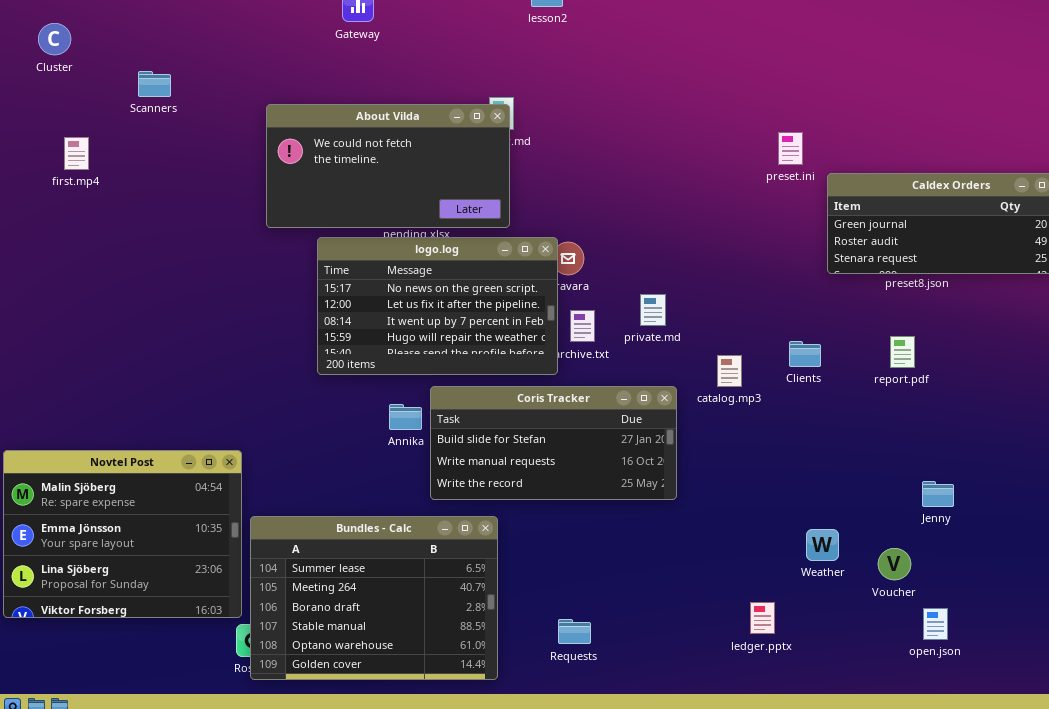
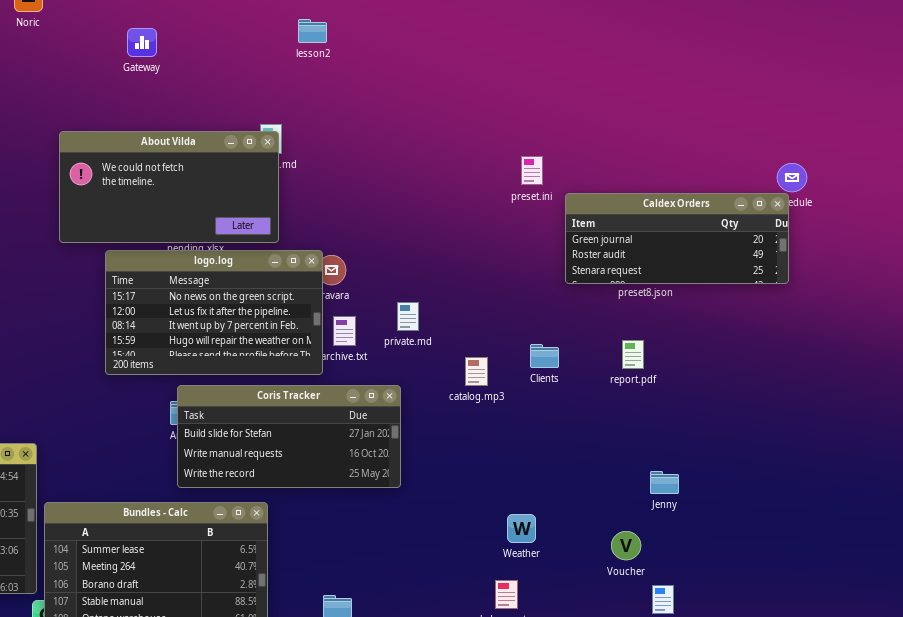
Coris Tracker: [430,386,677,500] -> [177,385,401,488], moved
Weather: [806,529,839,561] -> [507,514,536,543], moved

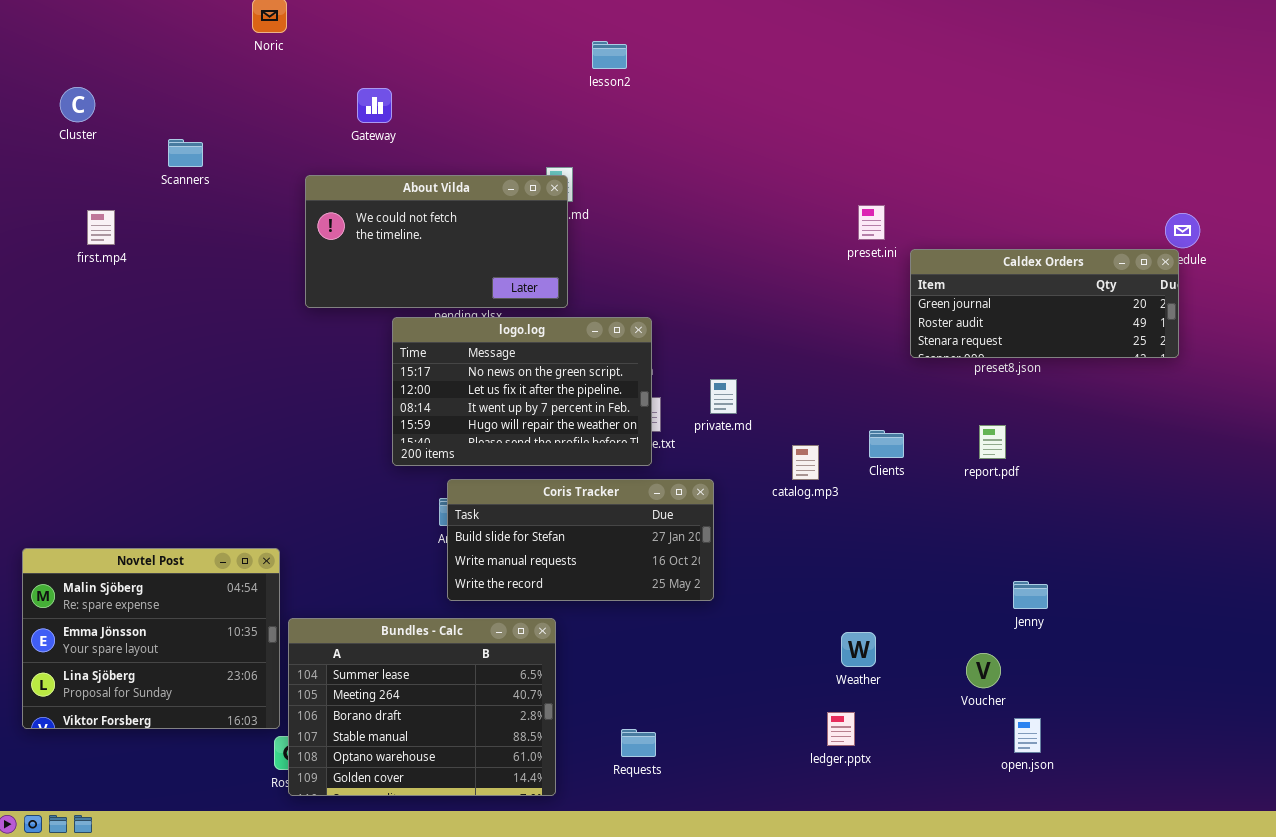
Gateway: [127,28,157,57] -> [357,88,392,123], moved
logo.log: [105,250,323,375] -> [392,317,652,466], moved

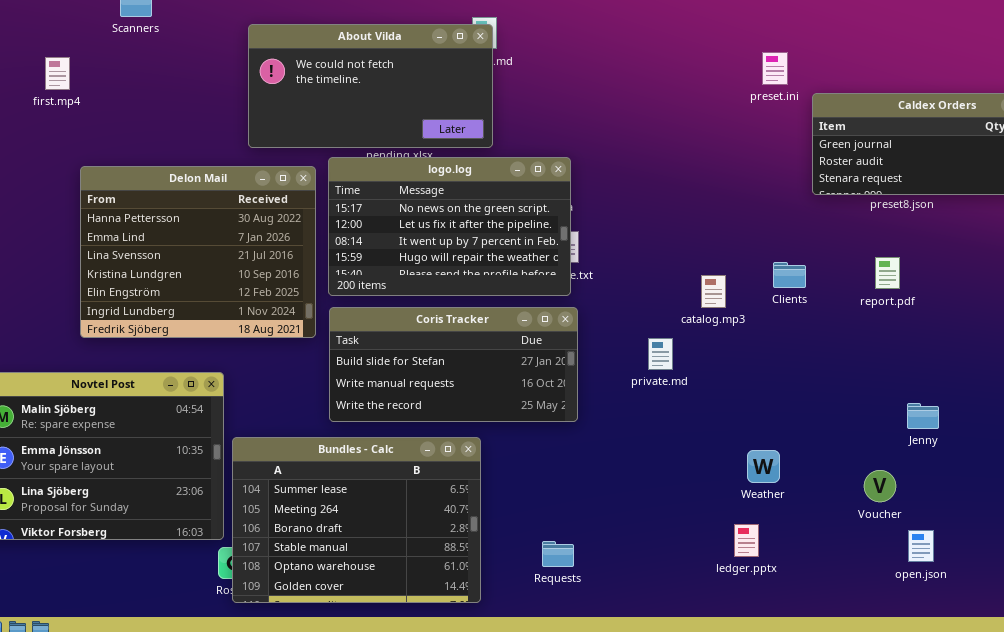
Delon Mail: none -> [80,166,316,338], opened
private.md: [710,379,737,414] -> [648,338,673,370], moved
Coris Tracker: [447,479,714,601] -> [329,307,578,422], moved

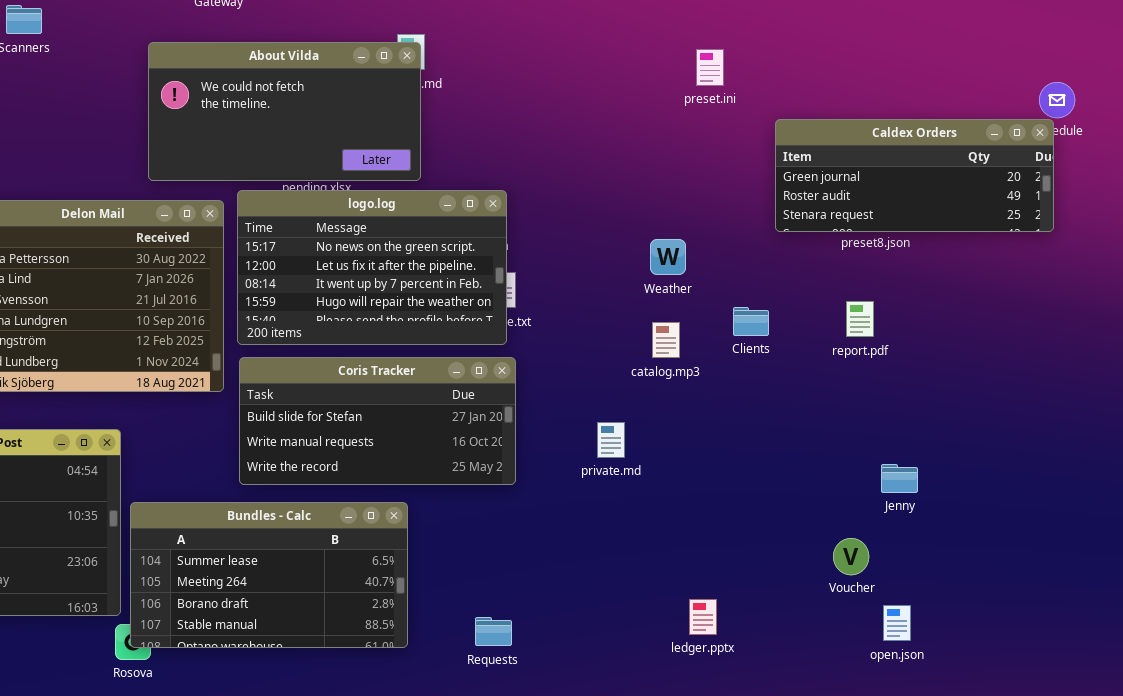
preset.ini: [762,52,788,85] -> [696,49,724,86], moved
private.md: [648,338,673,370] -> [597,422,625,458], moved
Bundles - Calc: [232,437,481,603] -> [130,502,408,648], resized
Weather: [747,450,780,483] -> [650,239,686,275], moved

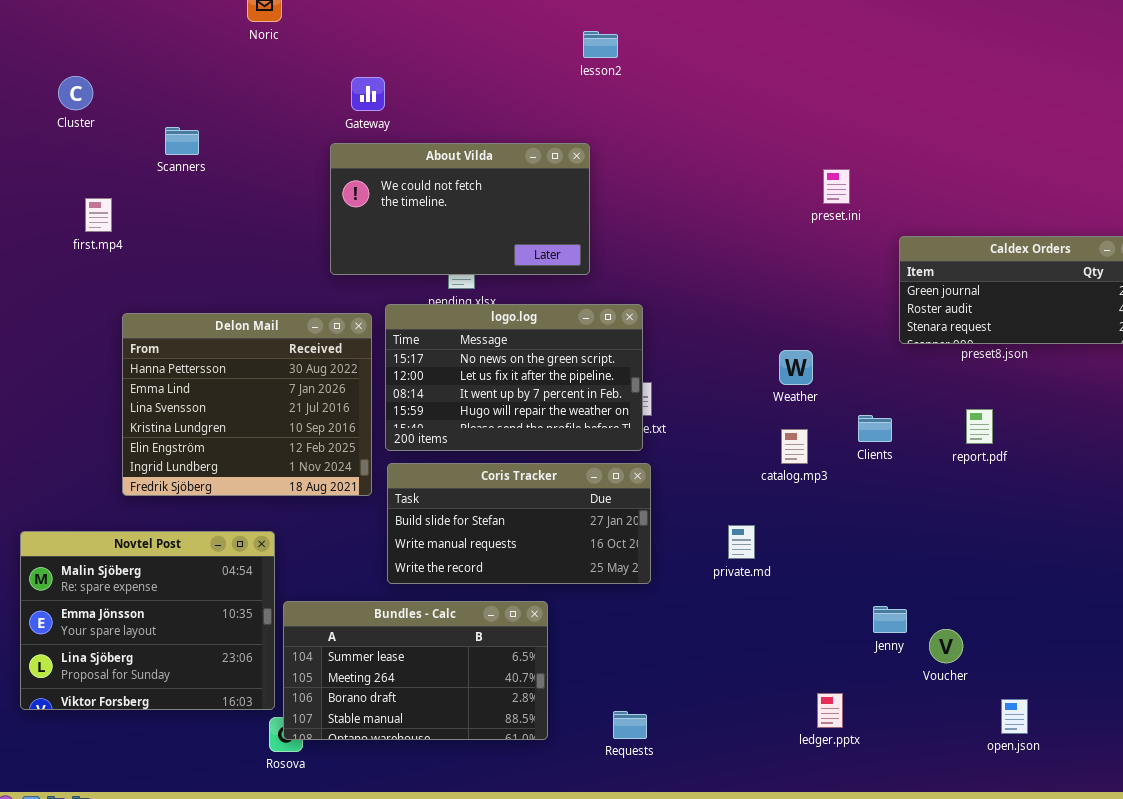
About Vilda: [148,42,421,181] -> [330,143,590,275], moved
Jenny: [881,464,918,493] -> [873,606,907,633], moved
Voucher: [833,538,869,575] -> [929,629,963,663], moved

